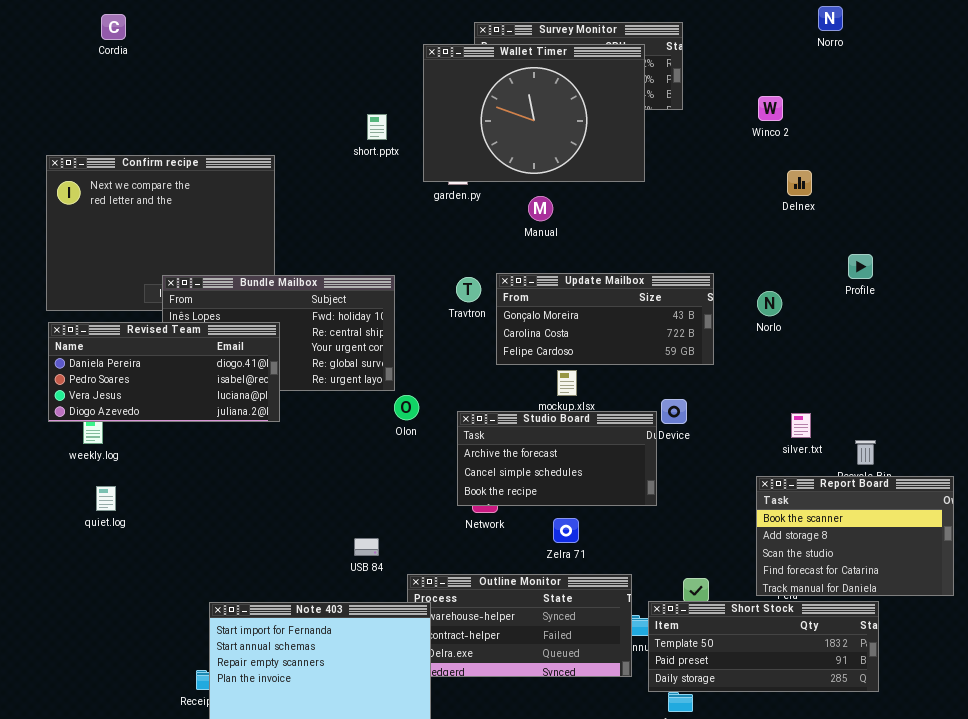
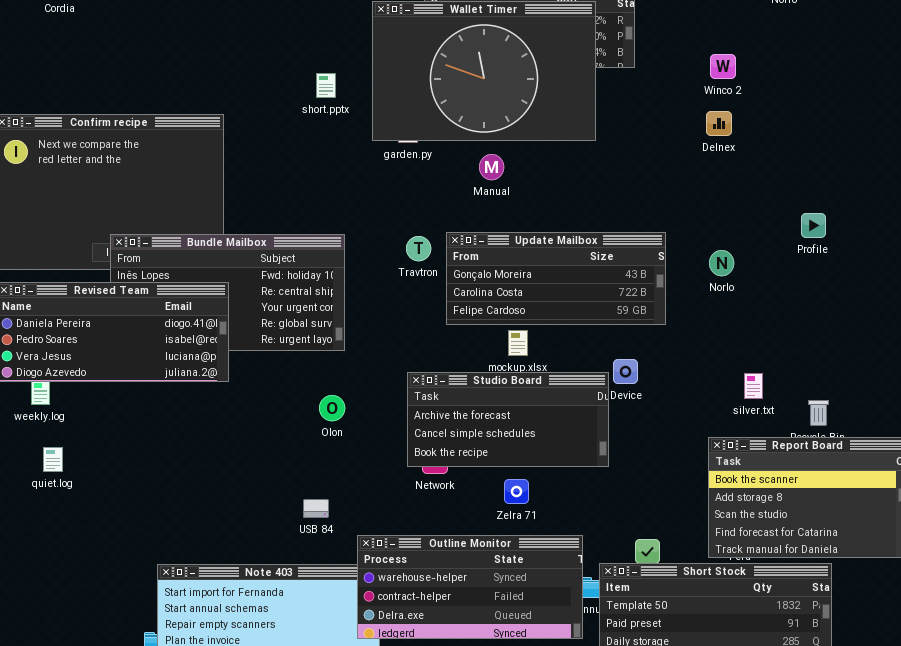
Delnex: [787,170,812,196] -> [706,111,732,136], moved
Olon: [394,395,419,420] -> [319,395,345,421], moved
Outline Monitor: [407,574,632,677] -> [357,535,583,639], raised

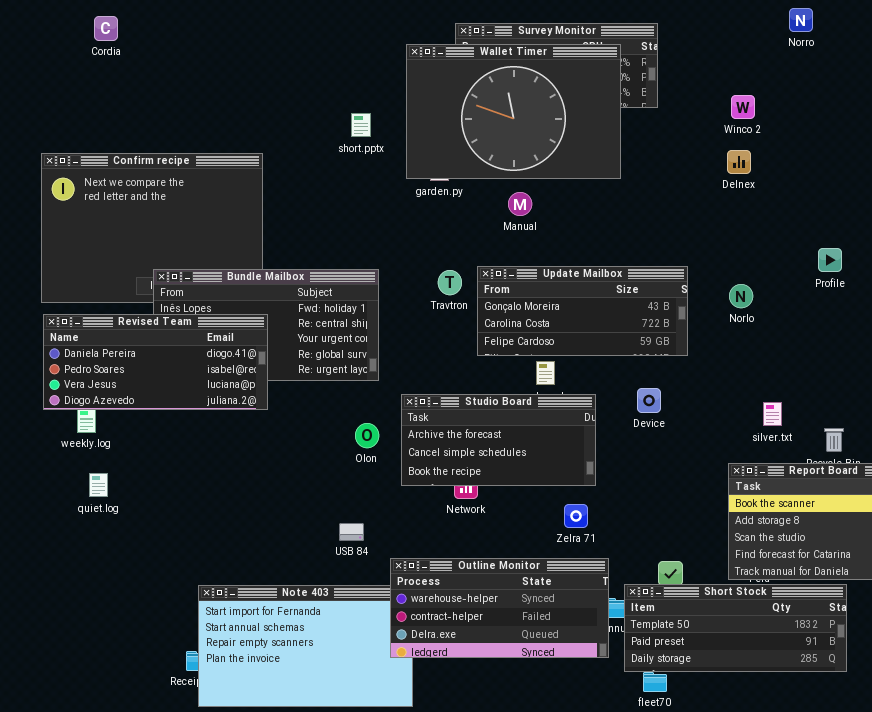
Studio Board: [407,372,609,467] -> [401,394,596,486], moved
Zelra 71: [504,479,529,504] -> [564,504,588,528], moved

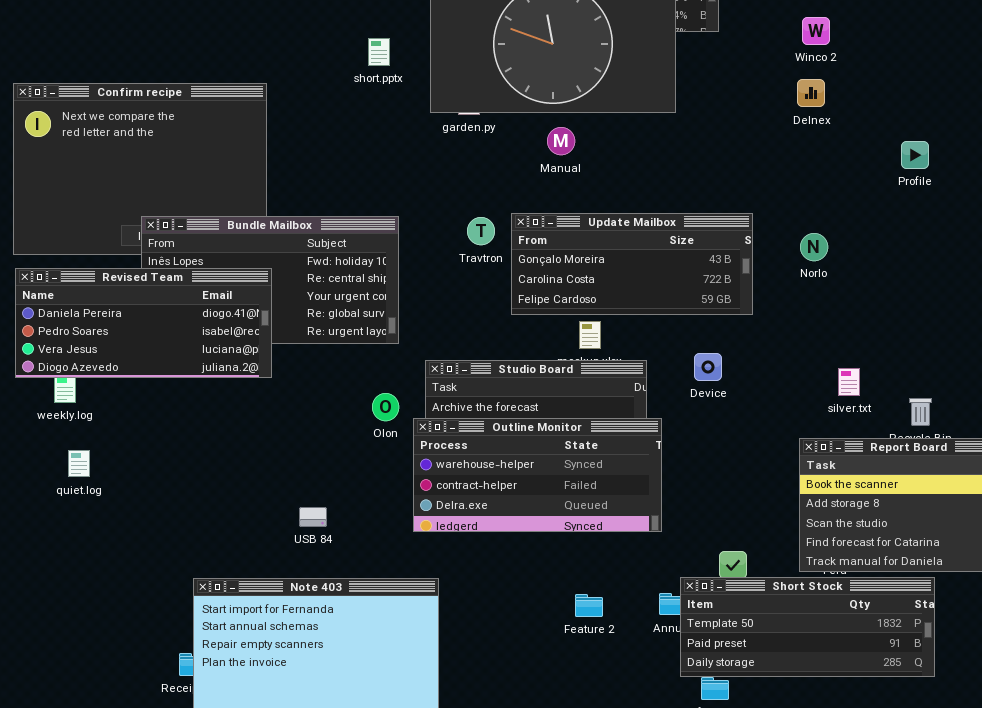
Profile: [818,248,842,272] -> [901,141,929,169], moved
USB 84: [339,523,364,541] -> [299,507,327,527], moved
Outline Monitor: [390,558,609,658] -> [413,418,662,532], moved

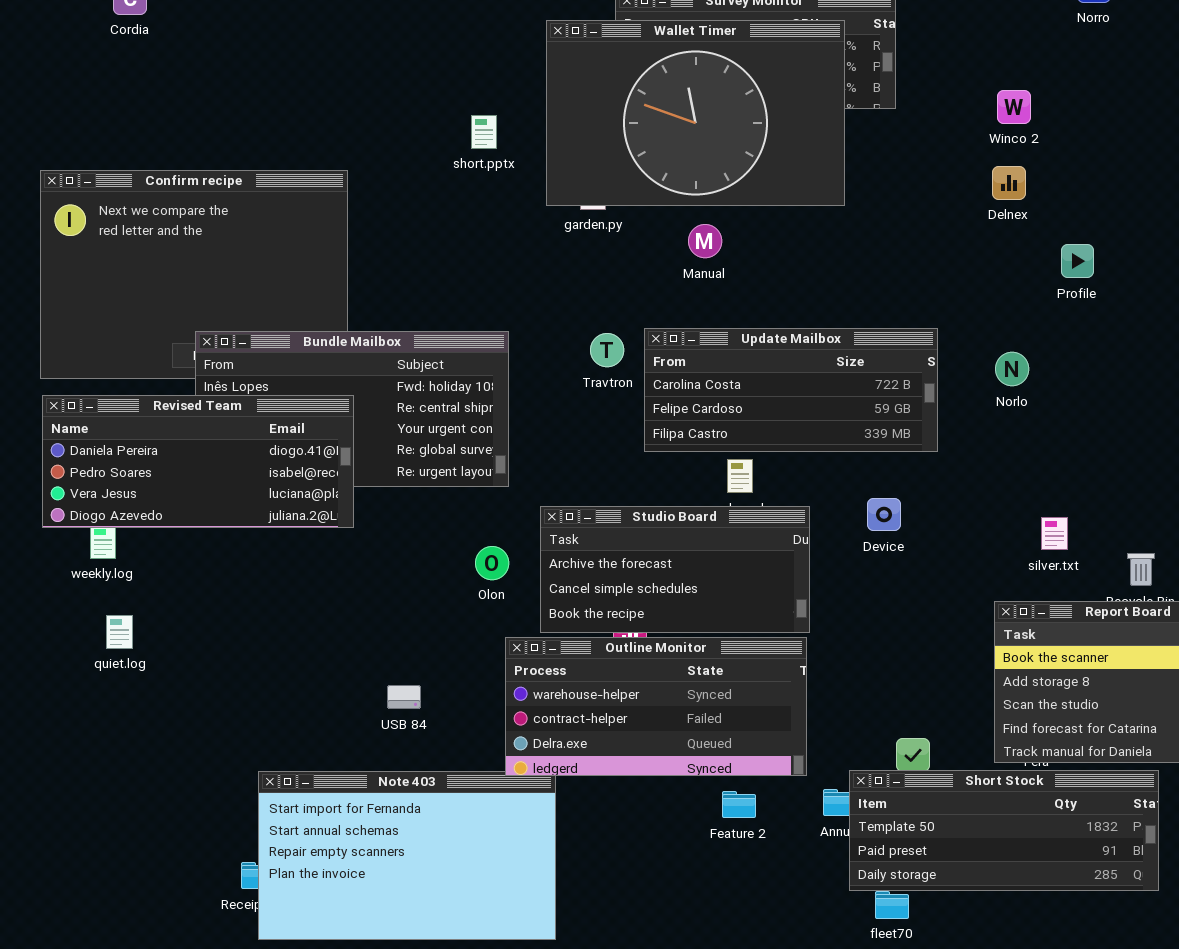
Profile: [901,141,929,169] -> [1061,244,1094,278], moved
Update Mailbox: [511,213,753,315] -> [644,328,938,452], scrolled down 1 row
Outline Monitor: [413,418,662,532] -> [505,637,807,776], moved

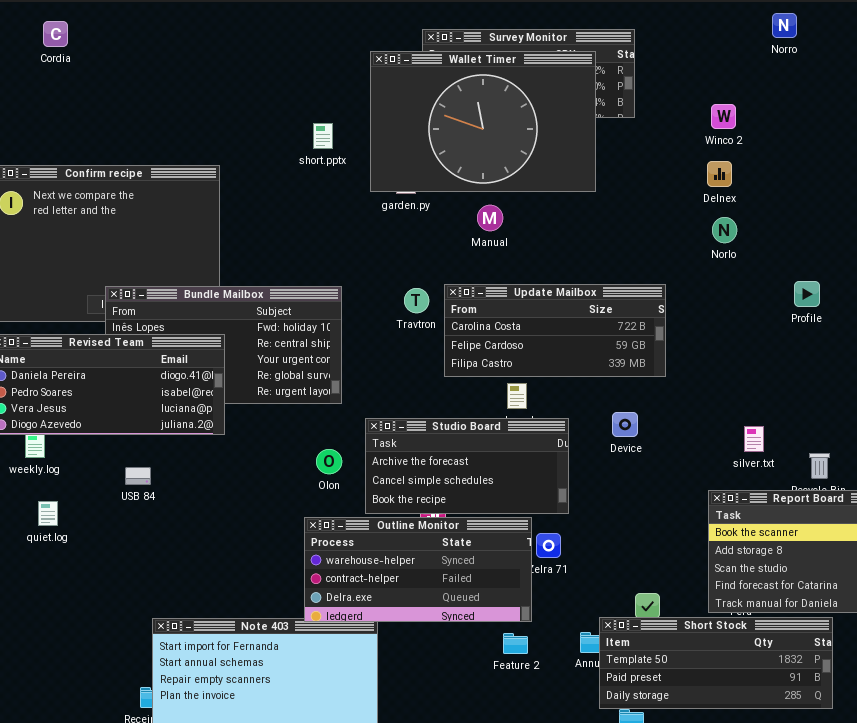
Profile: [1061,244,1094,278] -> [794,281,820,307], moved
Norlo: [995,352,1029,386] -> [712,217,737,243], moved
Outline Monitor: [505,637,807,776] -> [304,517,532,622], moved
USB 84: [387,685,421,709] -> [125,467,151,485], moved

